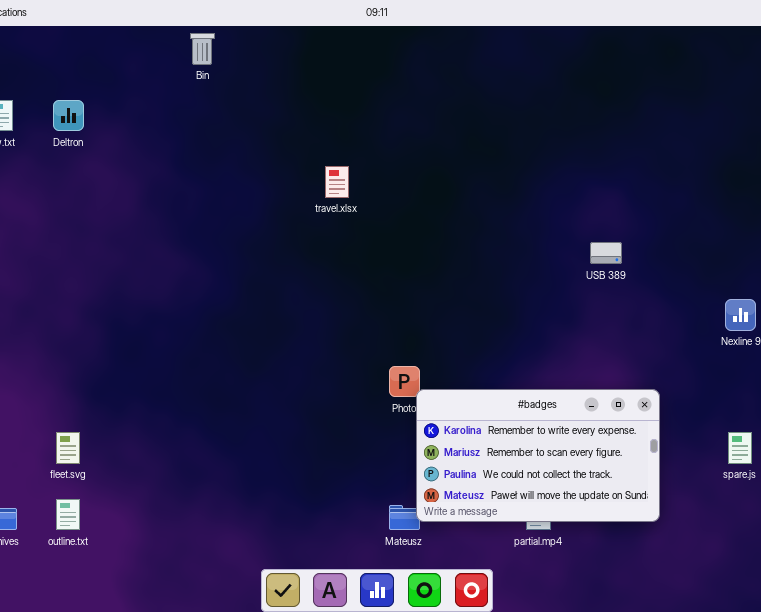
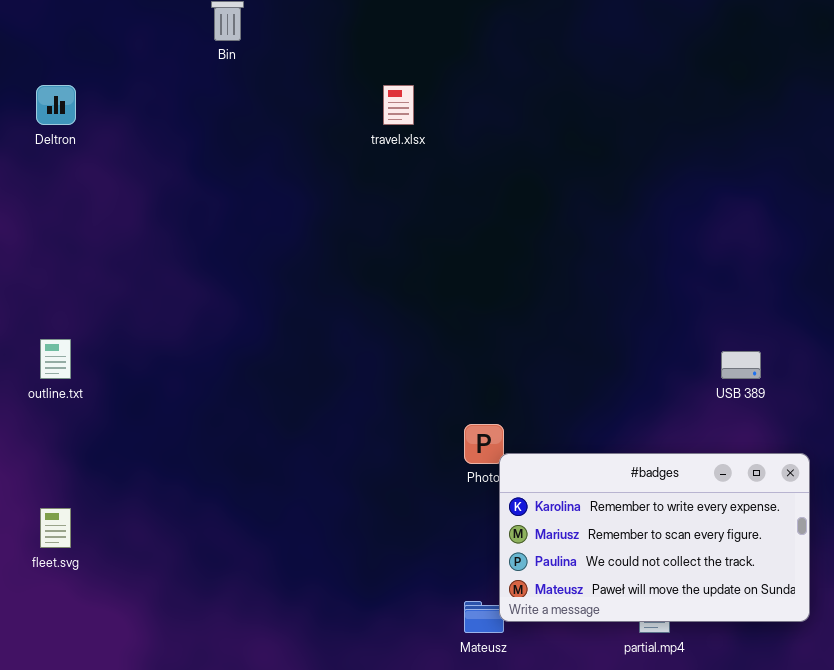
travel.xlsx: [325,166,349,198] -> [383,85,414,125], moved
USB 389: [590,242,622,264] -> [721,351,761,379], moved
outline.txt: [56,499,80,530] -> [40,339,71,379], moved

